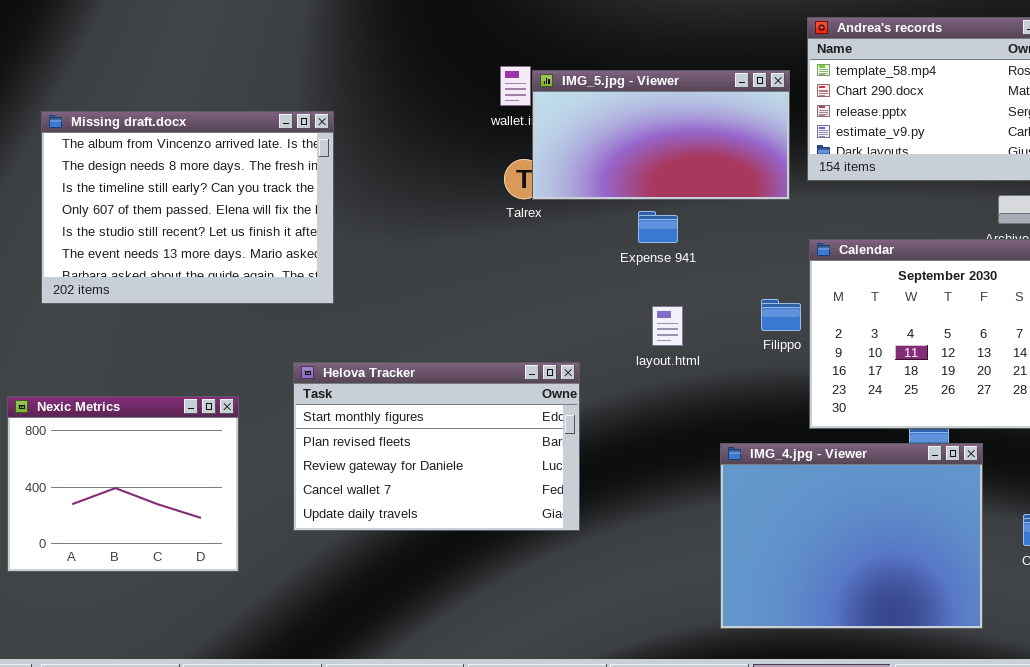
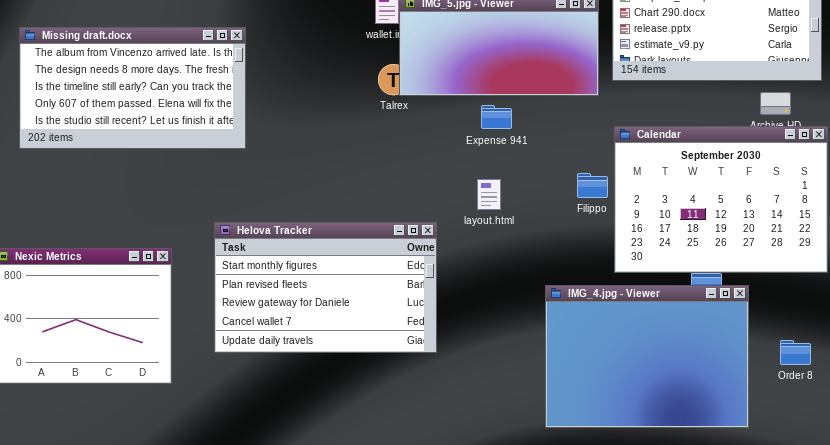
Missing draft.docx: [41,111,334,304] -> [19,27,246,149], resized
layout.html: [652,306,683,346] -> [477,179,501,210], moved

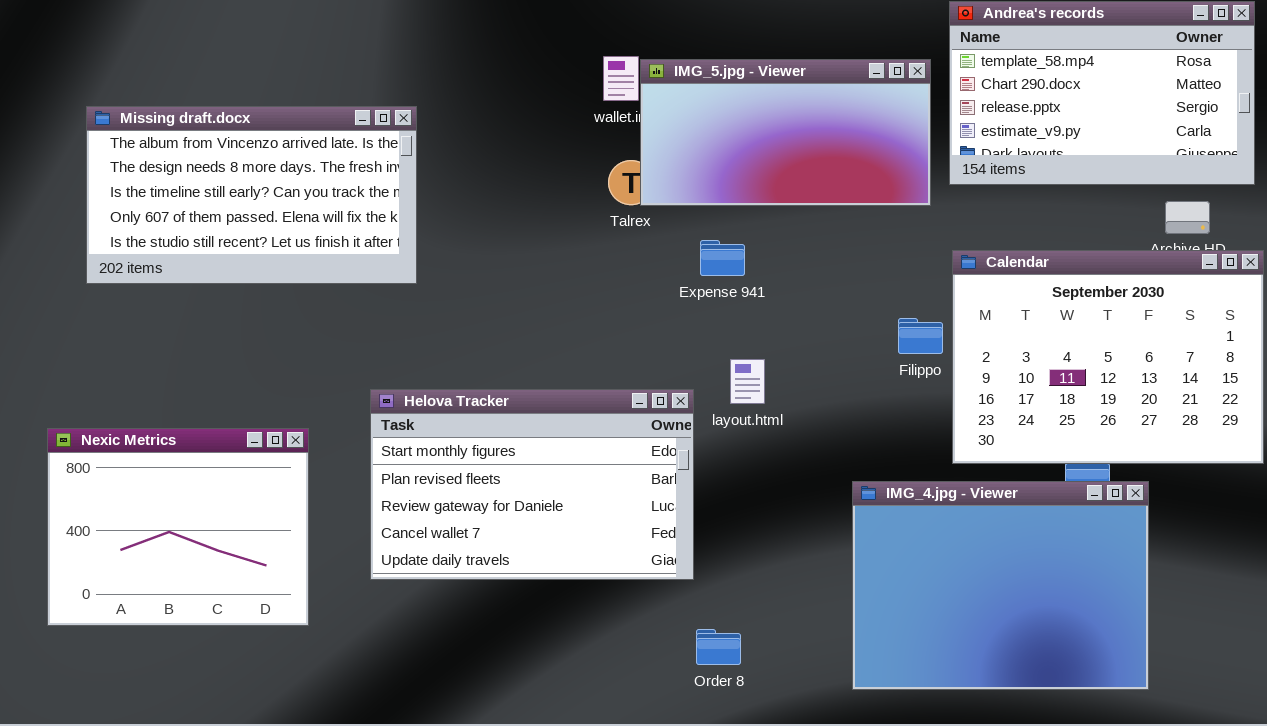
Expense 941: [481,105,512,129] -> [700,240,745,276], moved
layout.html: [477,179,501,210] -> [730,359,765,404], moved
Order 8: [780,340,811,365] -> [696,629,741,665], moved

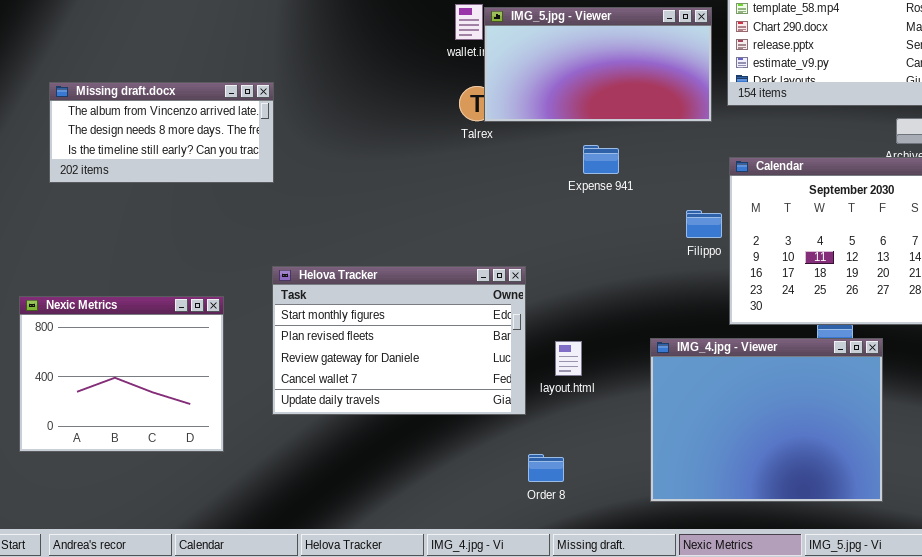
Missing draft.docx: [86,106,417,284] -> [49,82,274,183], resized
Expense 941: [700,240,745,276] -> [583,145,619,174], moved
layout.html: [730,359,765,404] -> [555,341,582,376], moved

